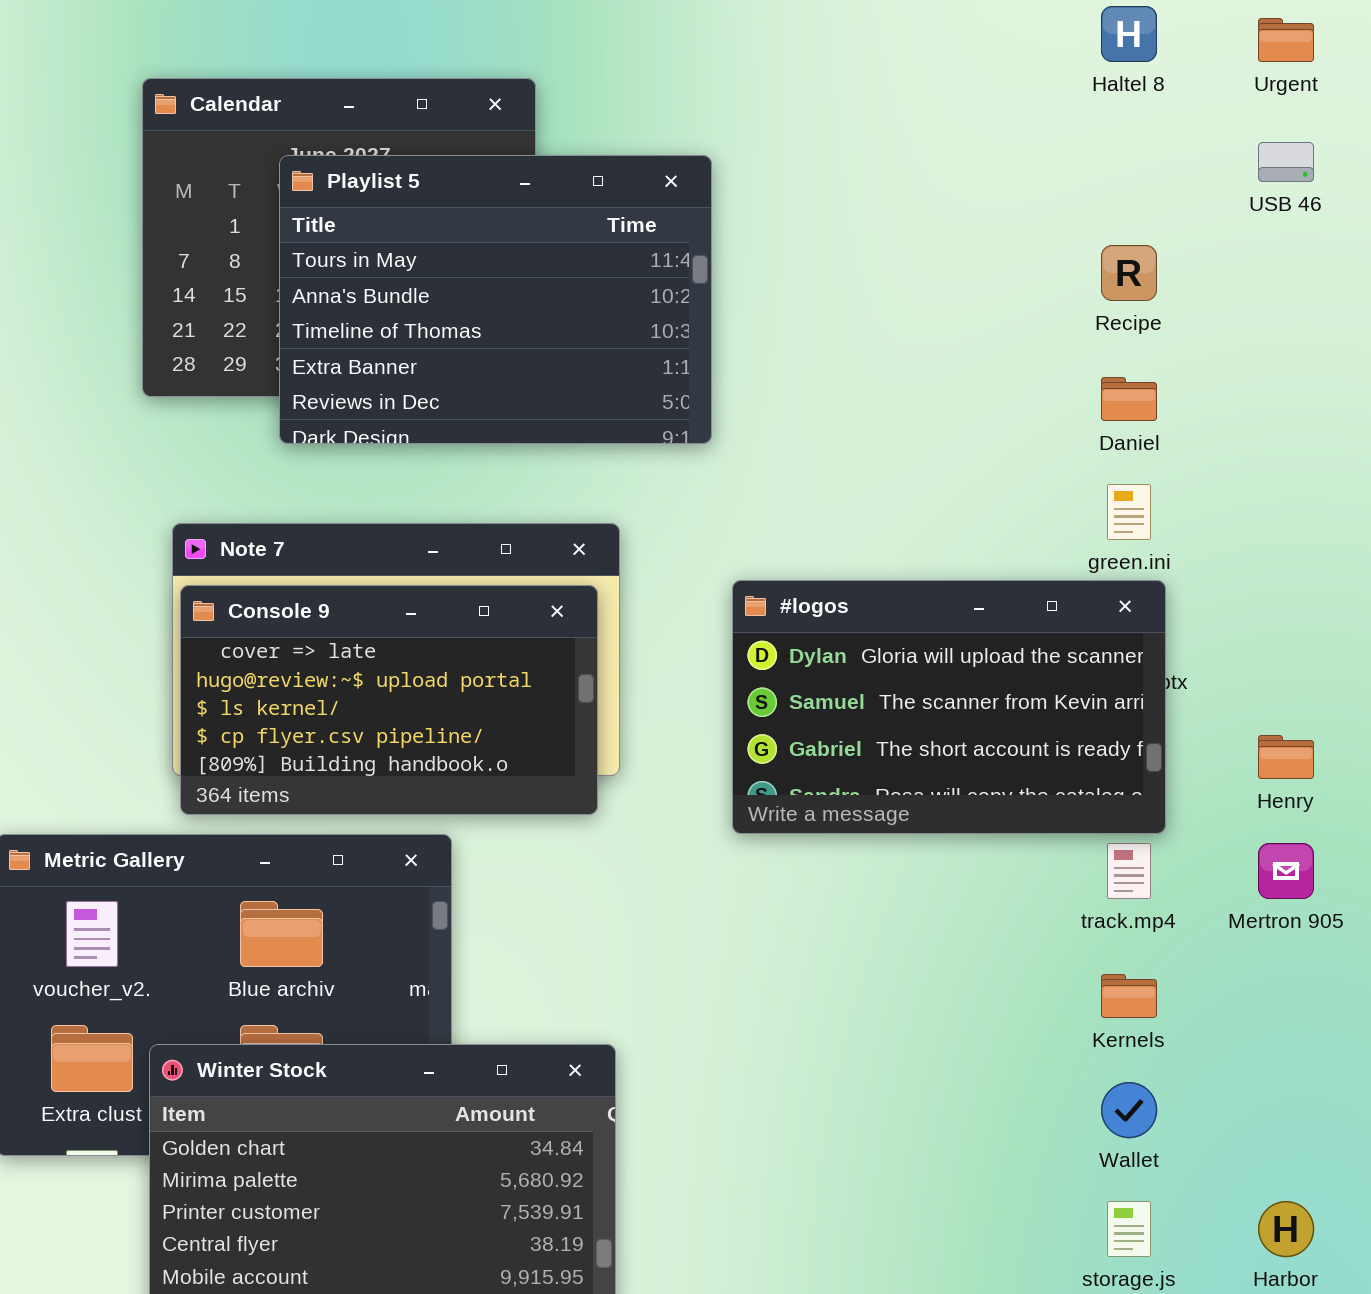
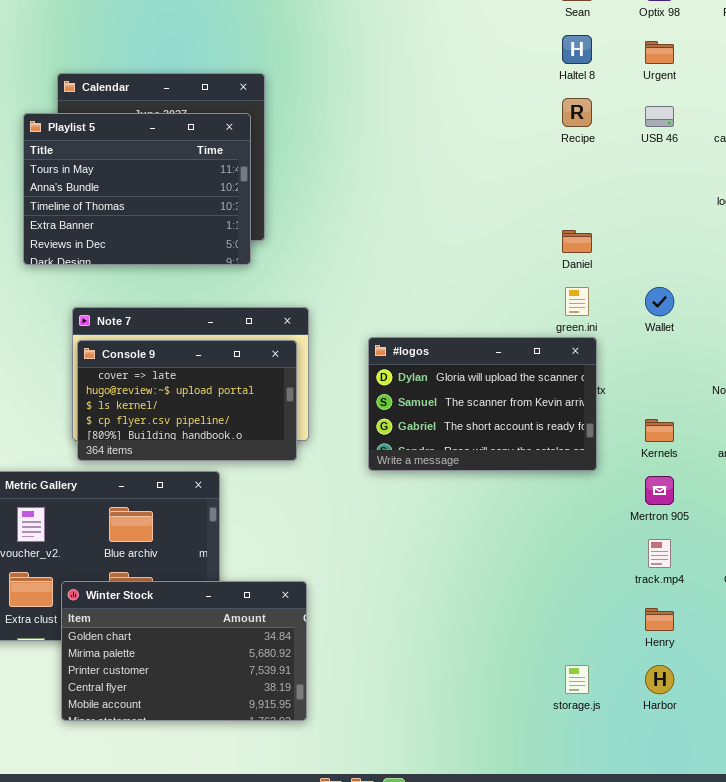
Playlist 5: [279,155,712,444] -> [23,113,251,265], moved
Recipe: [1101,245,1157,301] -> [562,98,592,127], moved
Henry: [1258,735,1314,779] -> [645,608,674,631], moved
track.mp4: [1107,843,1151,899] -> [648,539,671,568], moved
Kernels: [1101,974,1157,1018] -> [645,419,674,442], moved
Wallet: [1101,1082,1157,1138] -> [645,287,674,316], moved

